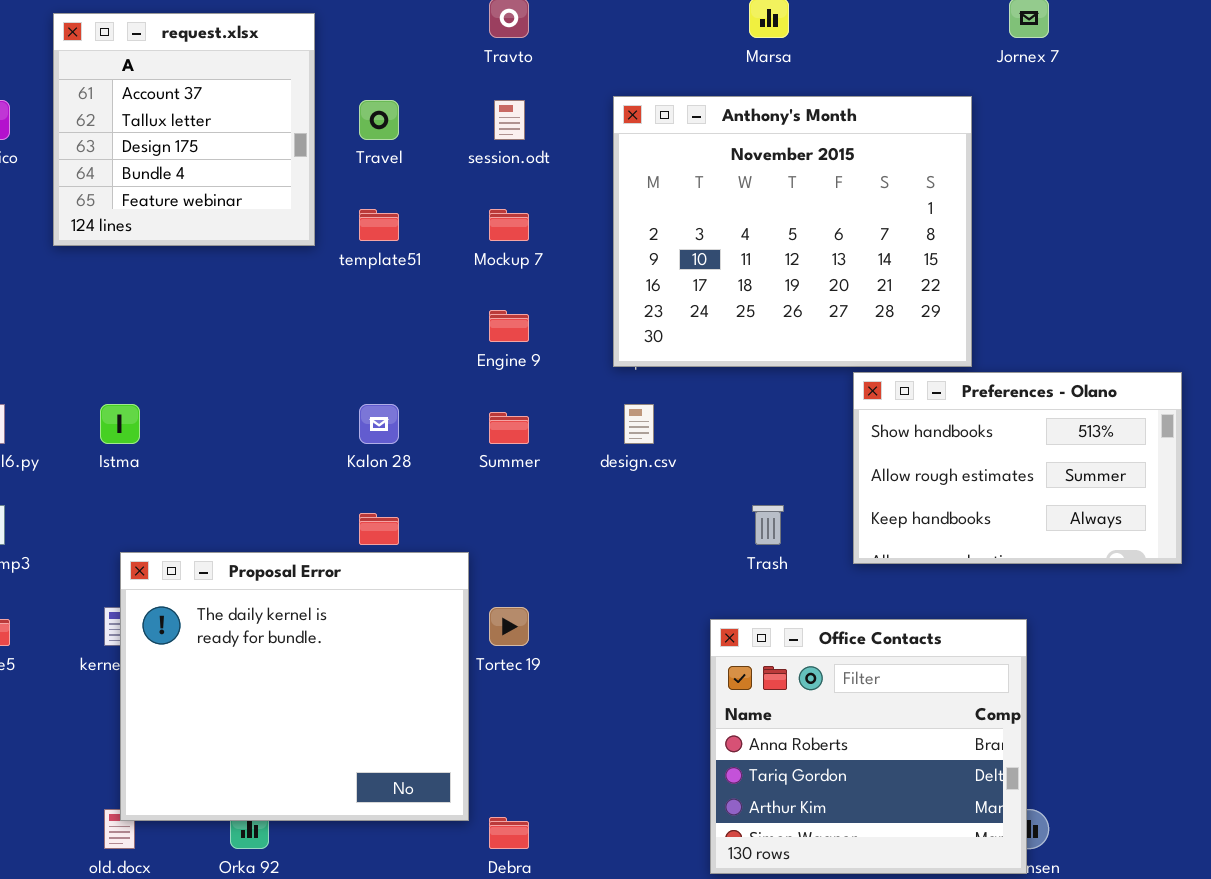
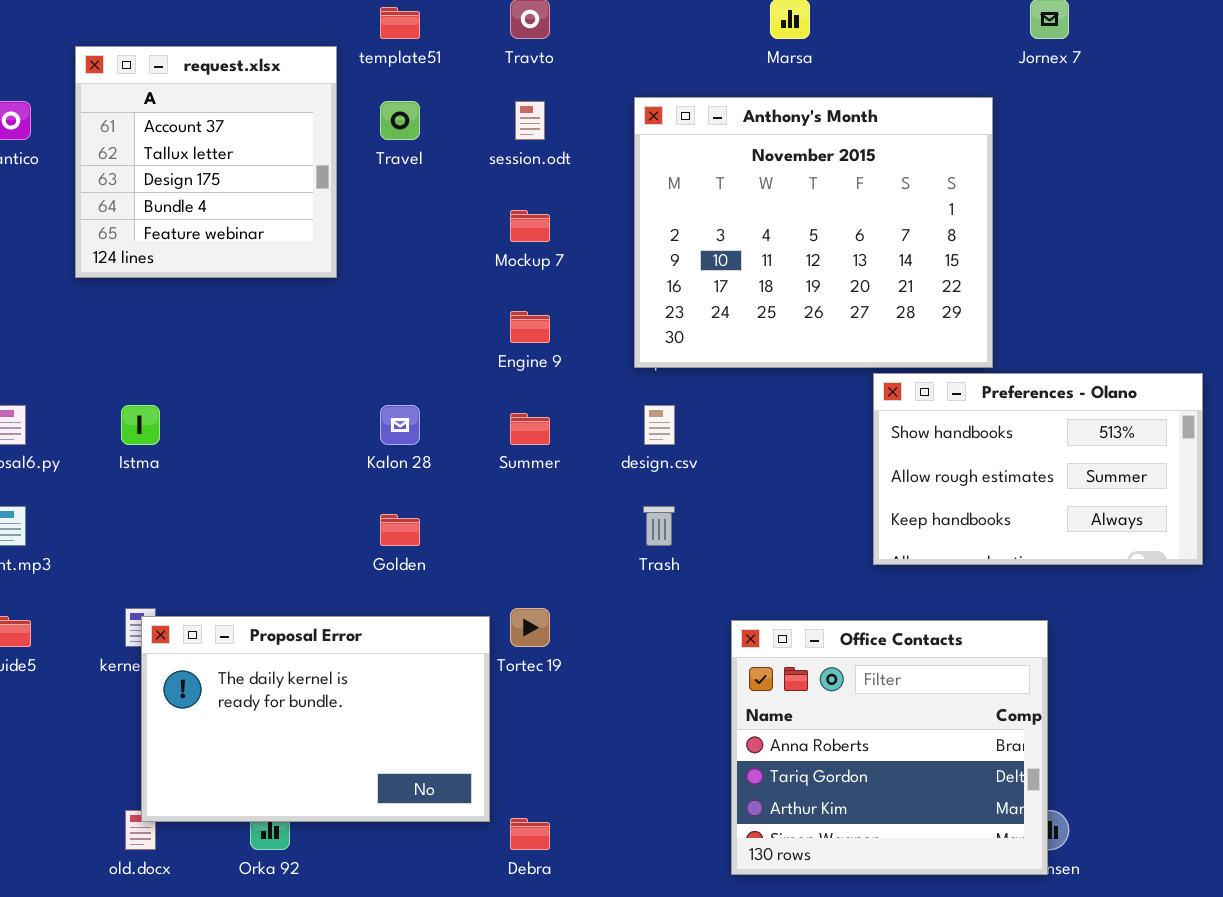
request.xlsx: [53,13,315,246] -> [75,46,337,278], moved
template51: [359,209,399,241] -> [380,7,420,39], moved
Trash: [752,505,784,545] -> [643,506,675,546], moved
Proposal Error: [120,552,469,821] -> [141,616,490,822], resized

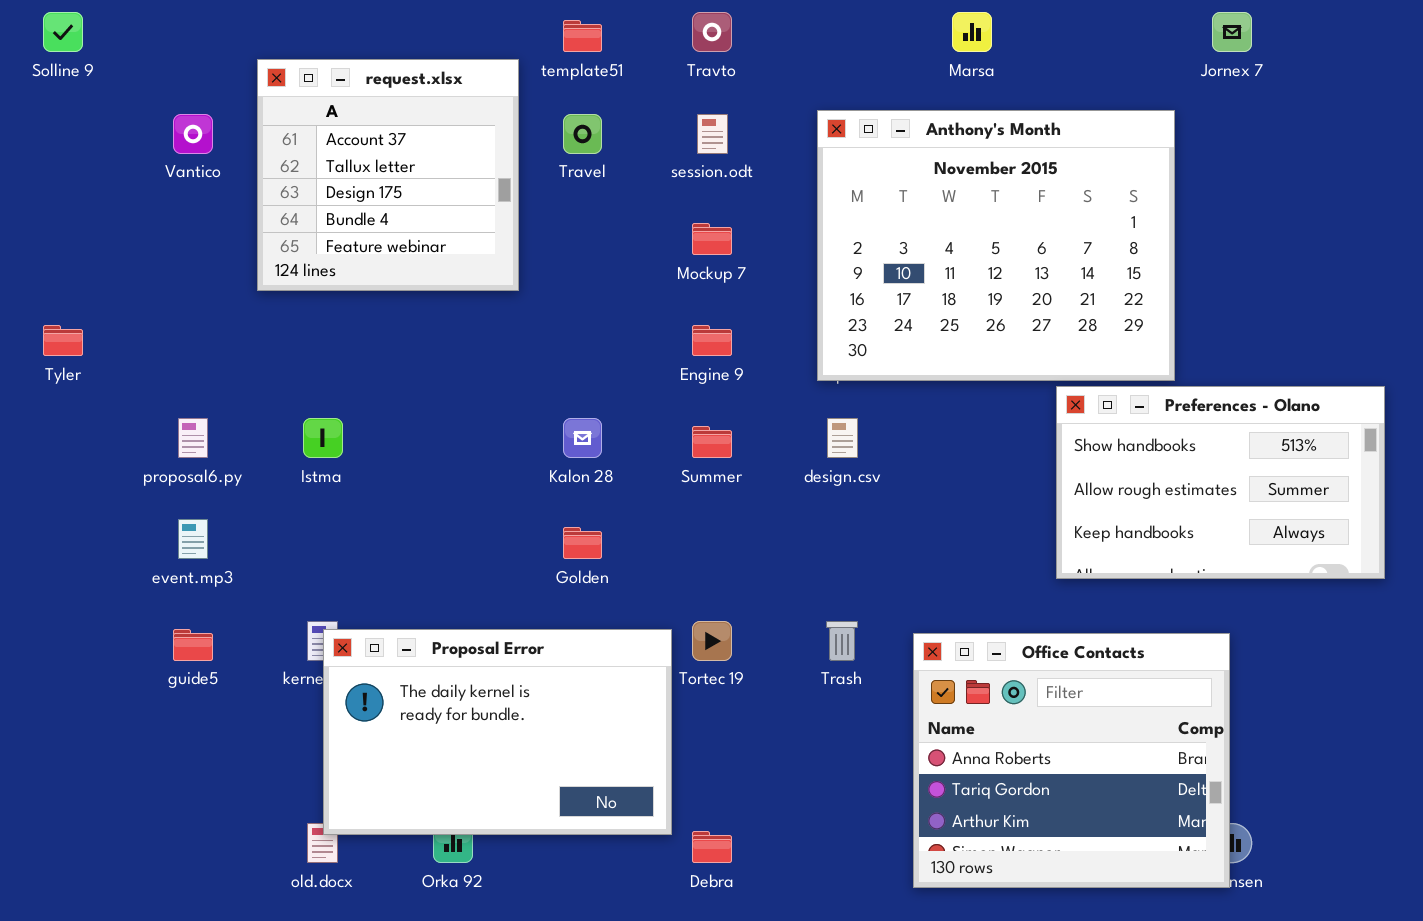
Trash: [643,506,675,546] -> [826,621,858,661], moved

